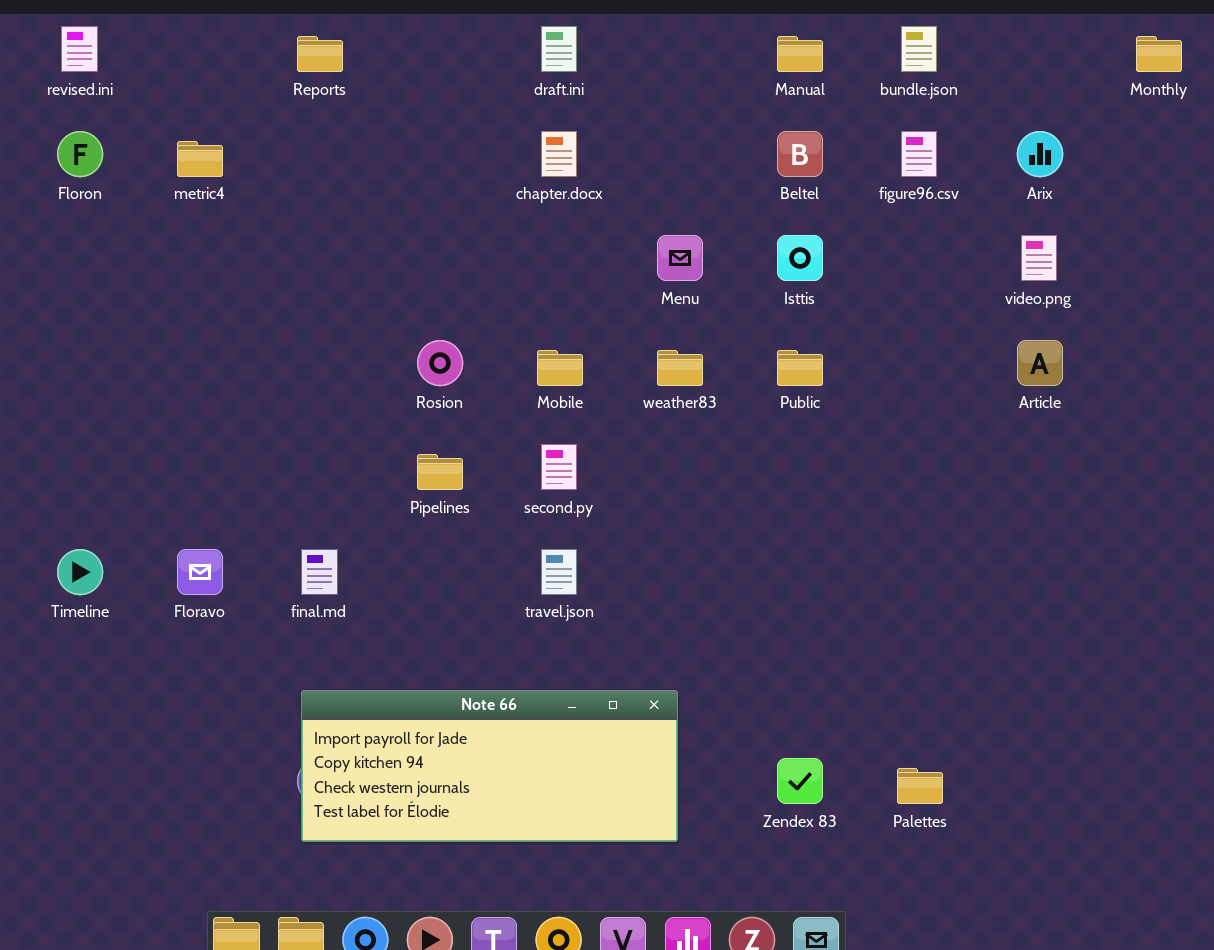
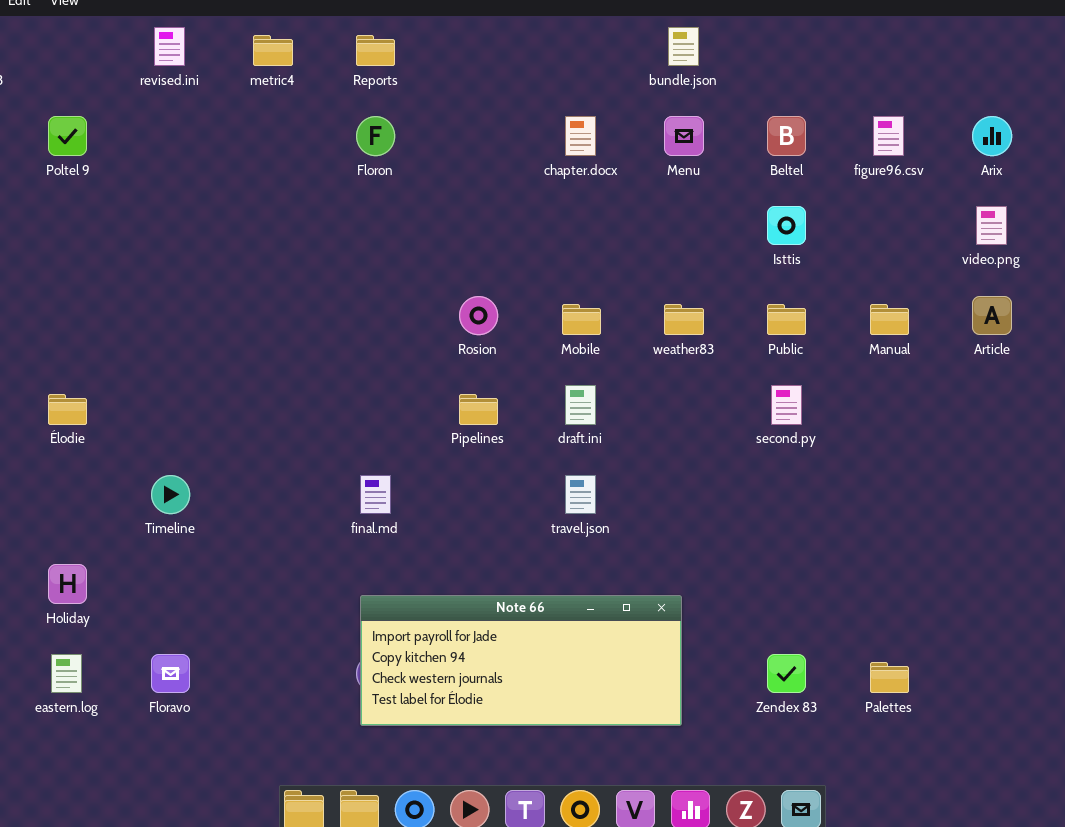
draft.ini: [541,26,577,72] -> [565,385,596,425], moved
bundle.json: [901,26,937,72] -> [668,27,699,66], moved
Manual: [777,36,823,72] -> [870,304,909,335], moved
Floron: [57,131,103,177] -> [356,116,395,156], moved
metric4: [177,141,223,177] -> [253,35,293,66], moved
Menu: [657,235,703,281] -> [664,116,704,156], moved
second.py: [541,444,577,490] -> [771,385,802,425], moved
Floravo: [177,549,223,595] -> [151,654,190,693], moved

